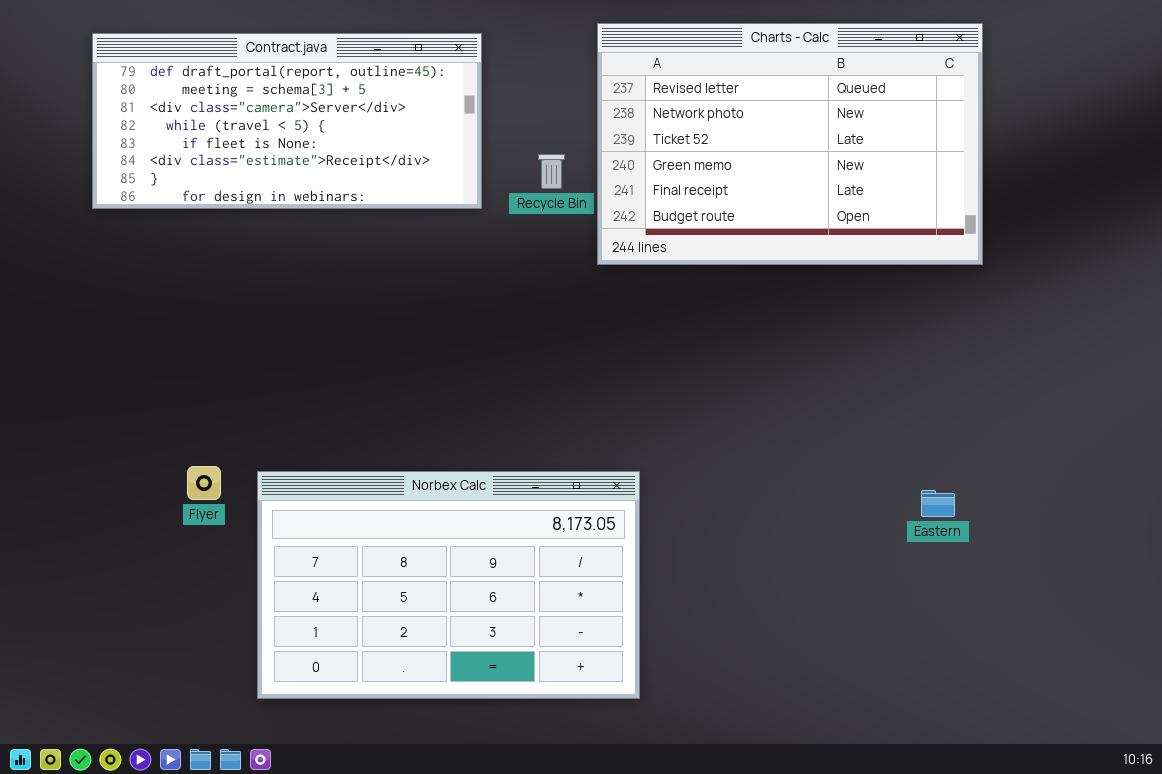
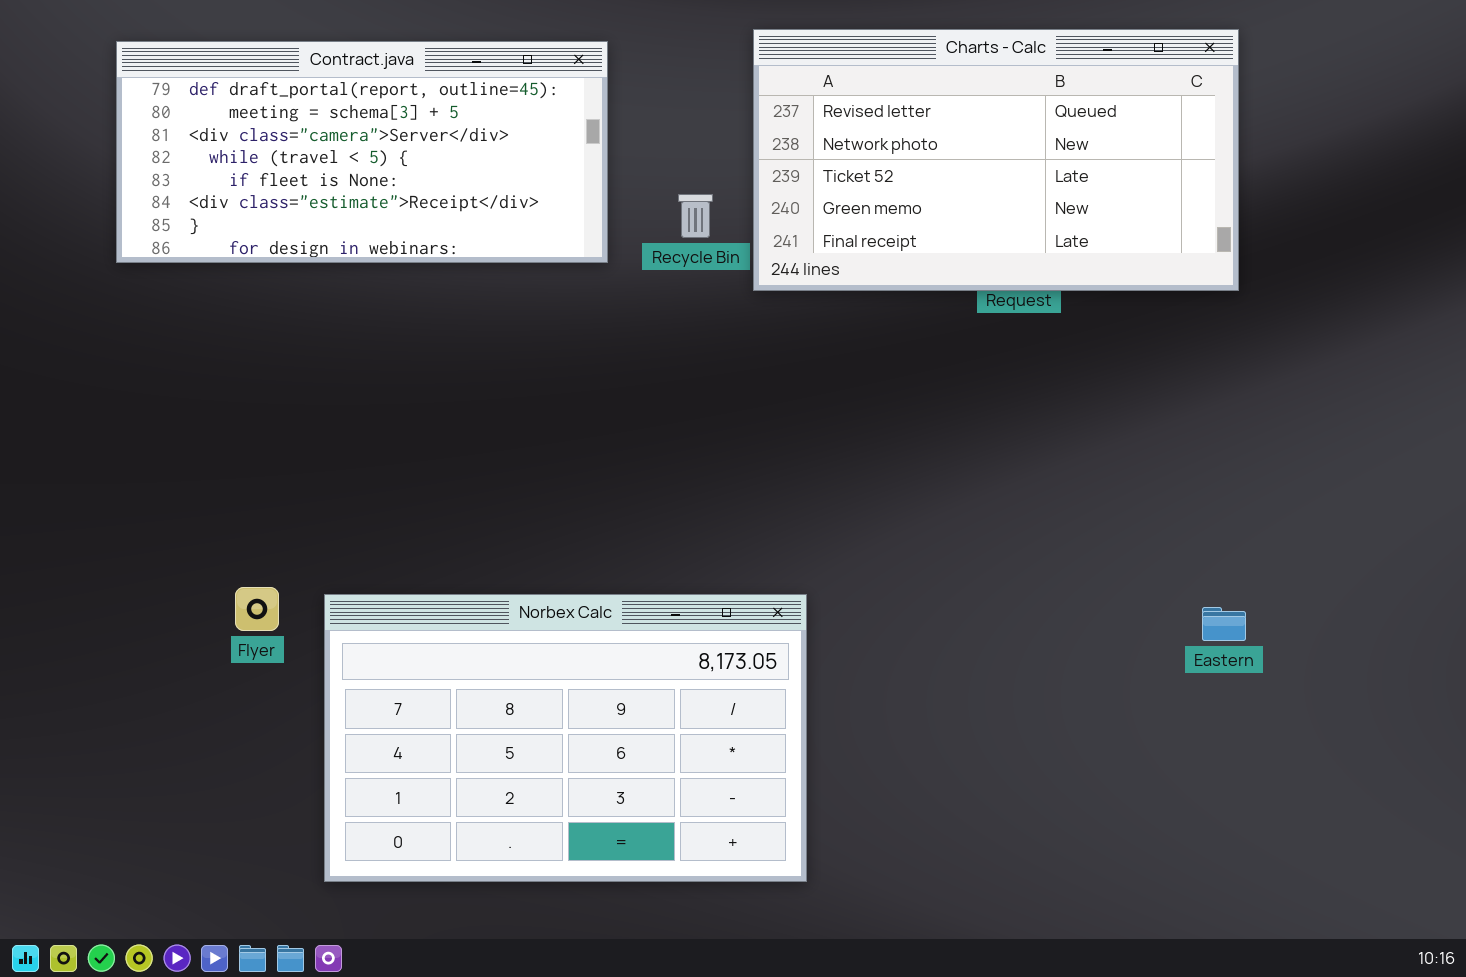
Charts - Calc: [597,23,983,265] -> [753,29,1239,291], resized
Eastern: [921,490,955,517] -> [1202,607,1246,641], moved

